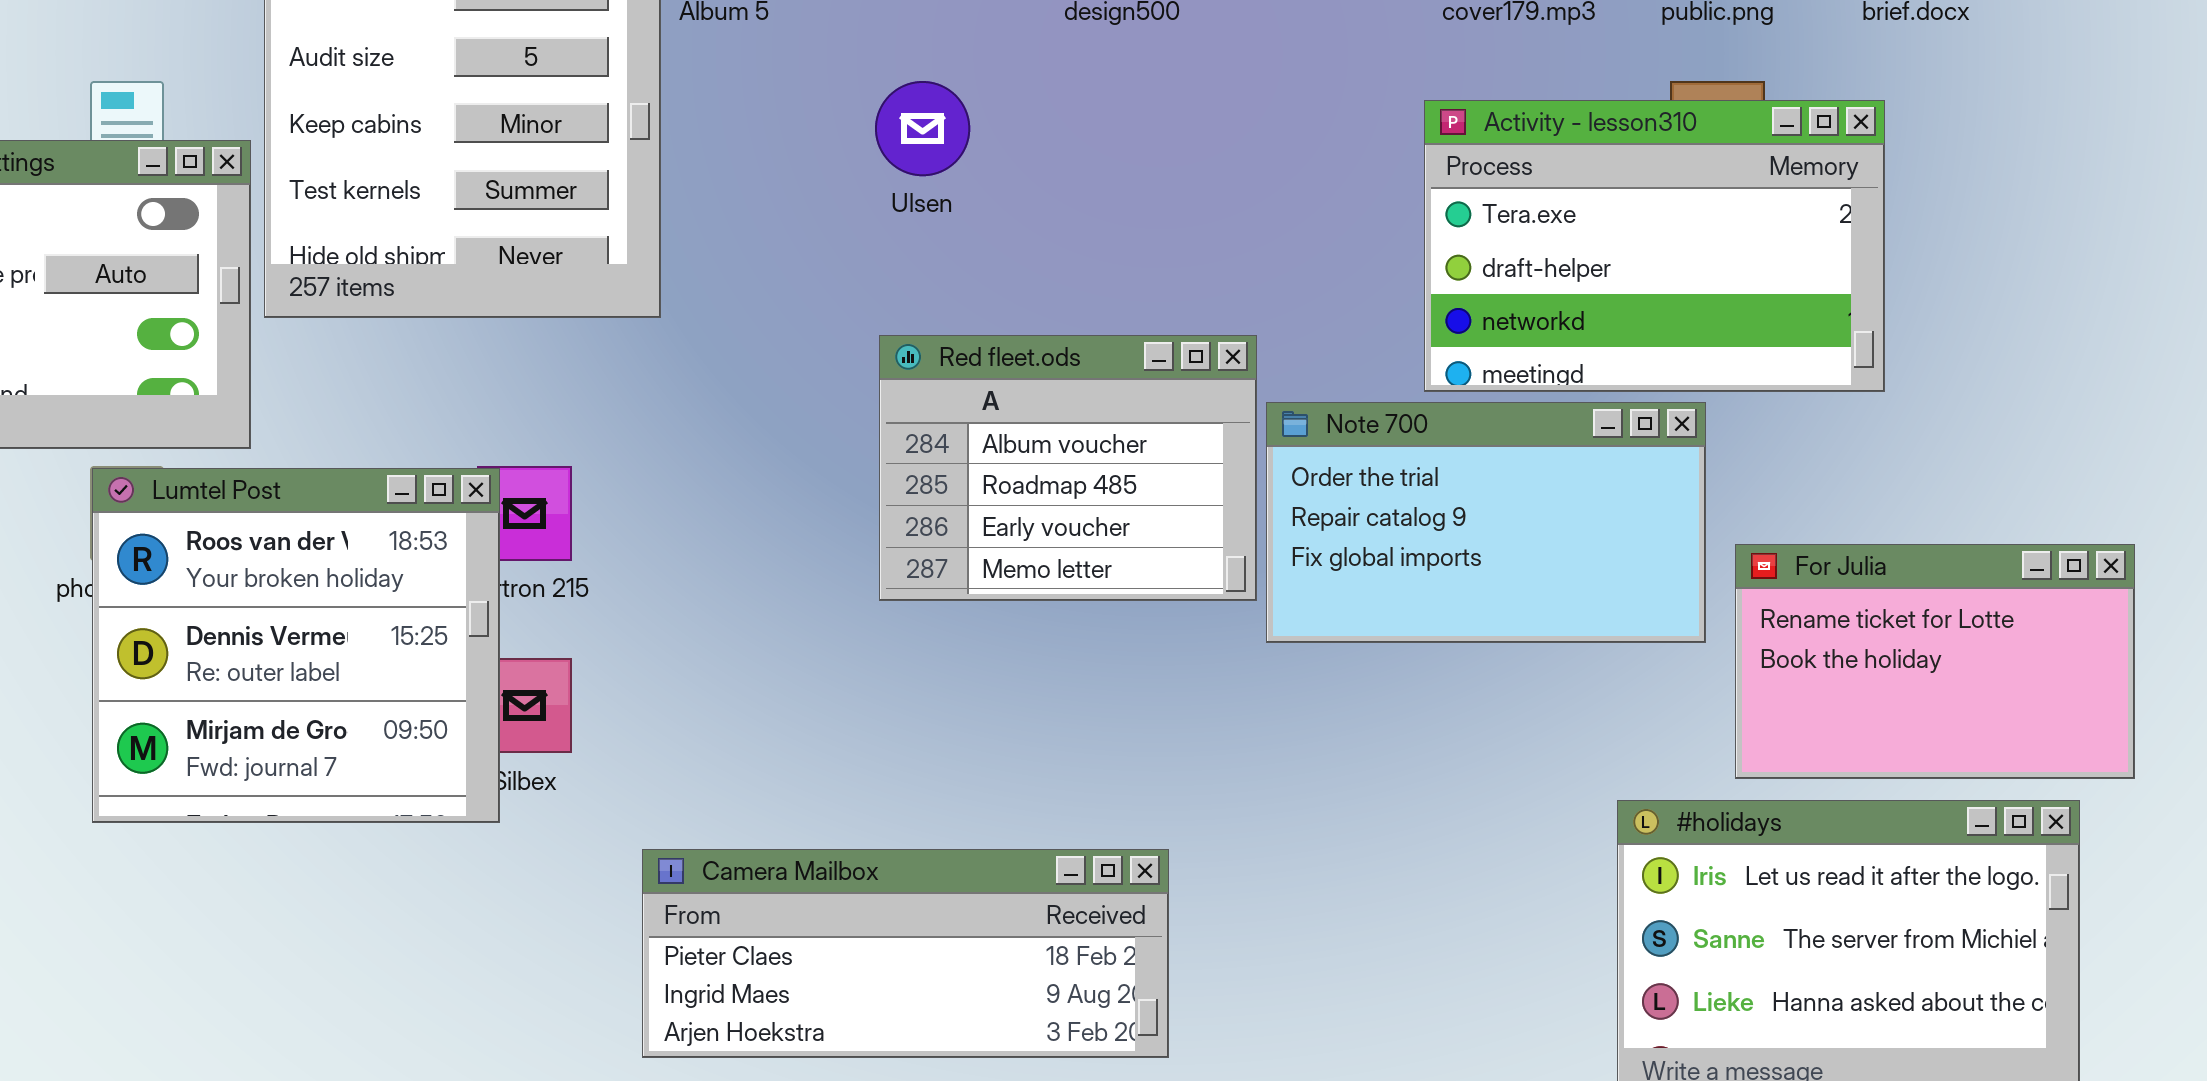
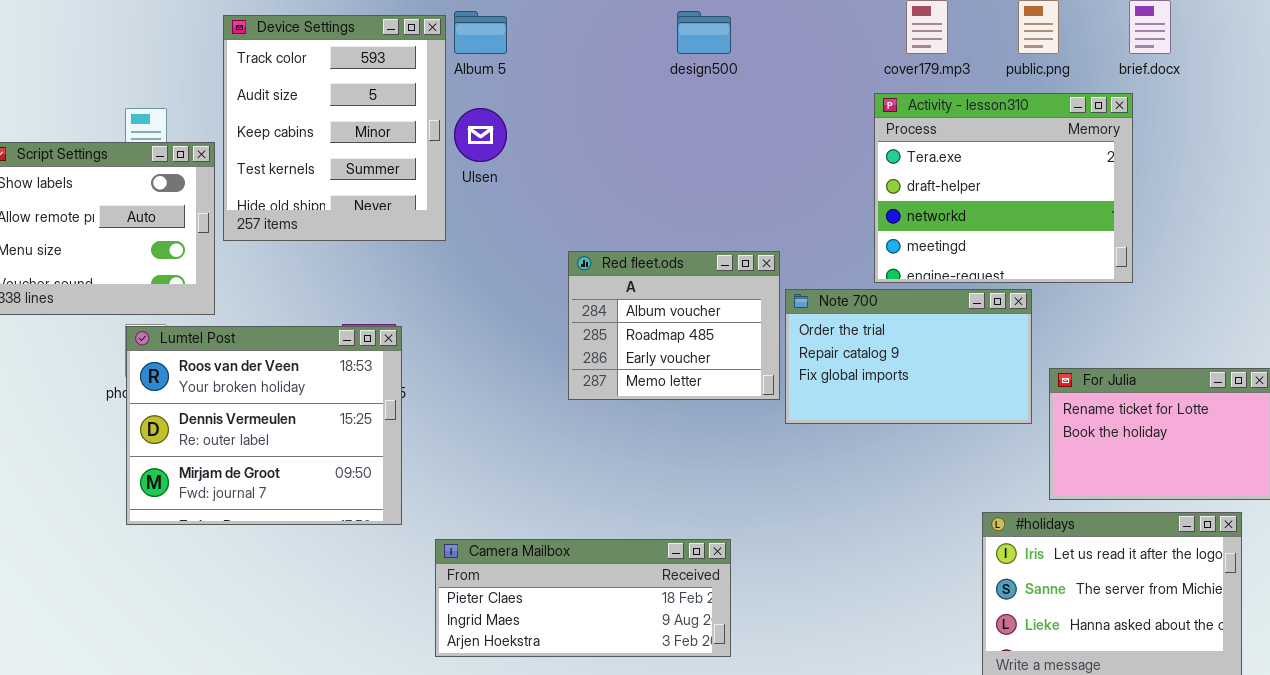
Ulsen: [875,81,970,176] -> [454,108,507,162], moved
Activity - lesson310: [1424,100,1885,392] -> [874,93,1133,283], resized
Lumtel Post: [92,468,500,823] -> [126,326,402,525], resized

